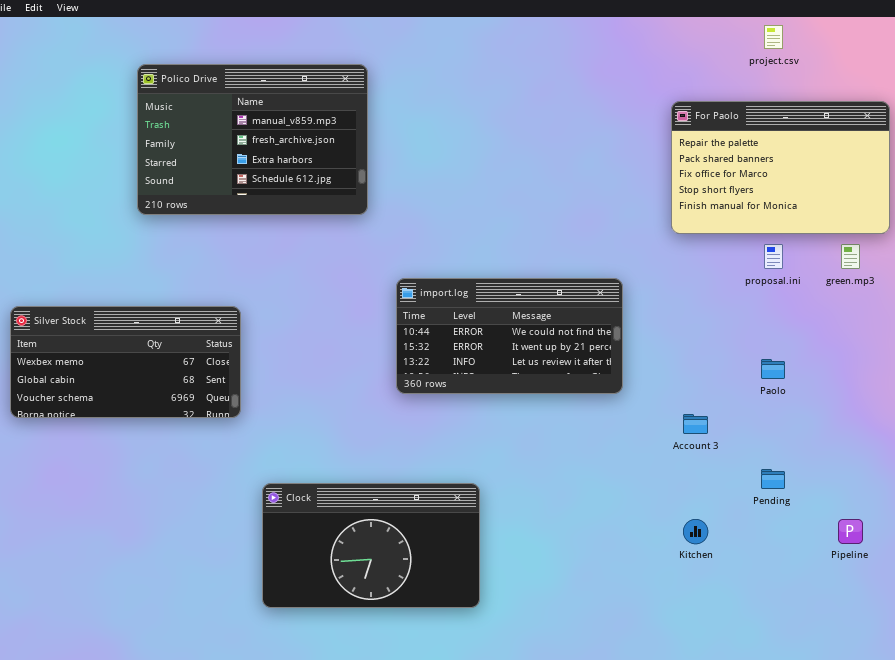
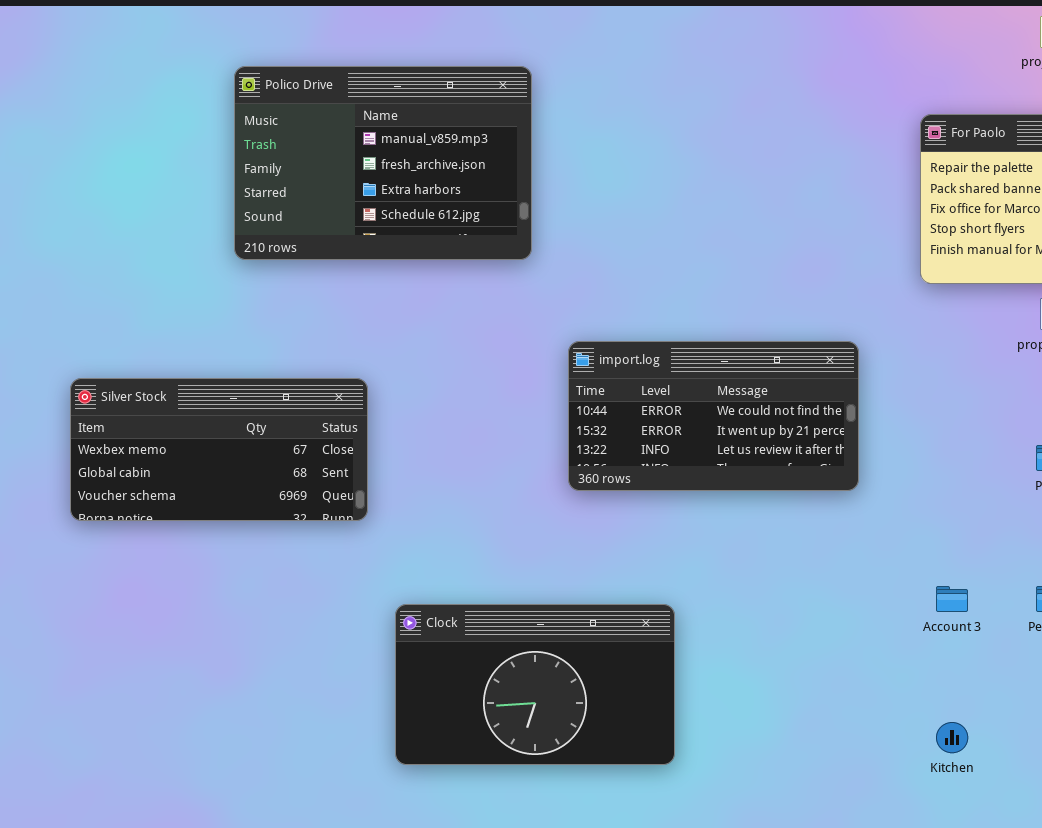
Account 3: [683,414,708,434] -> [936,586,968,612], moved
Kitchen: [683,519,708,544] -> [936,722,968,753], moved

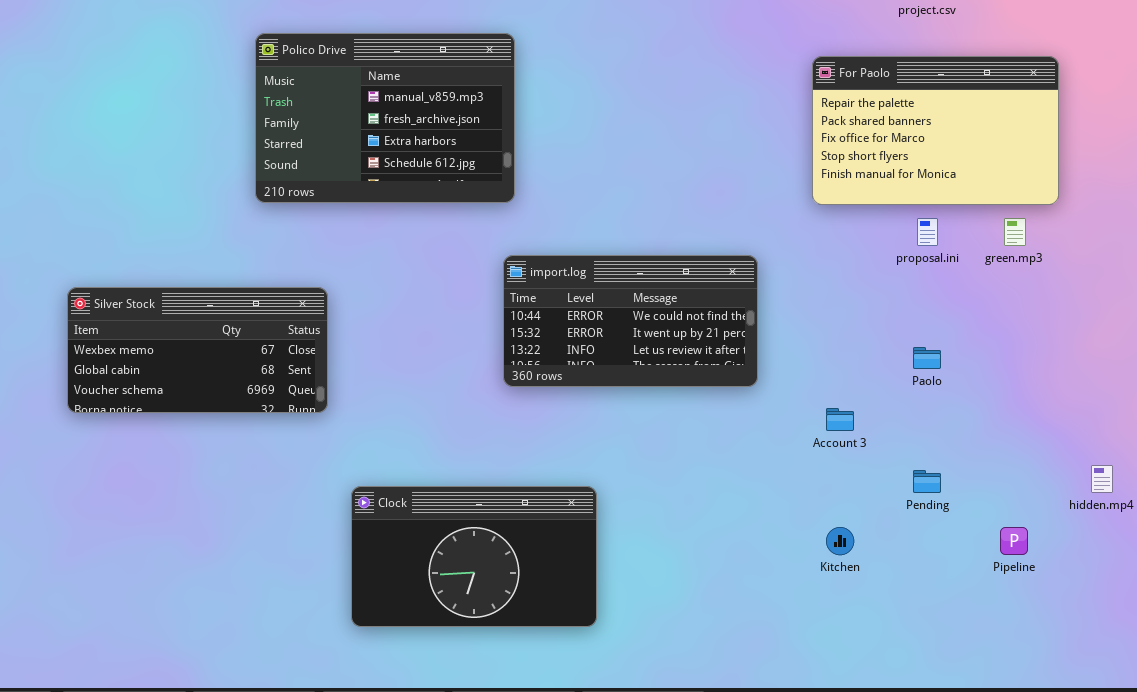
Polico Drive: [234,66,532,260] -> [255,33,515,203], moved
Account 3: [936,586,968,612] -> [826,408,854,431], moved
Kitchen: [936,722,968,753] -> [826,527,854,555], moved

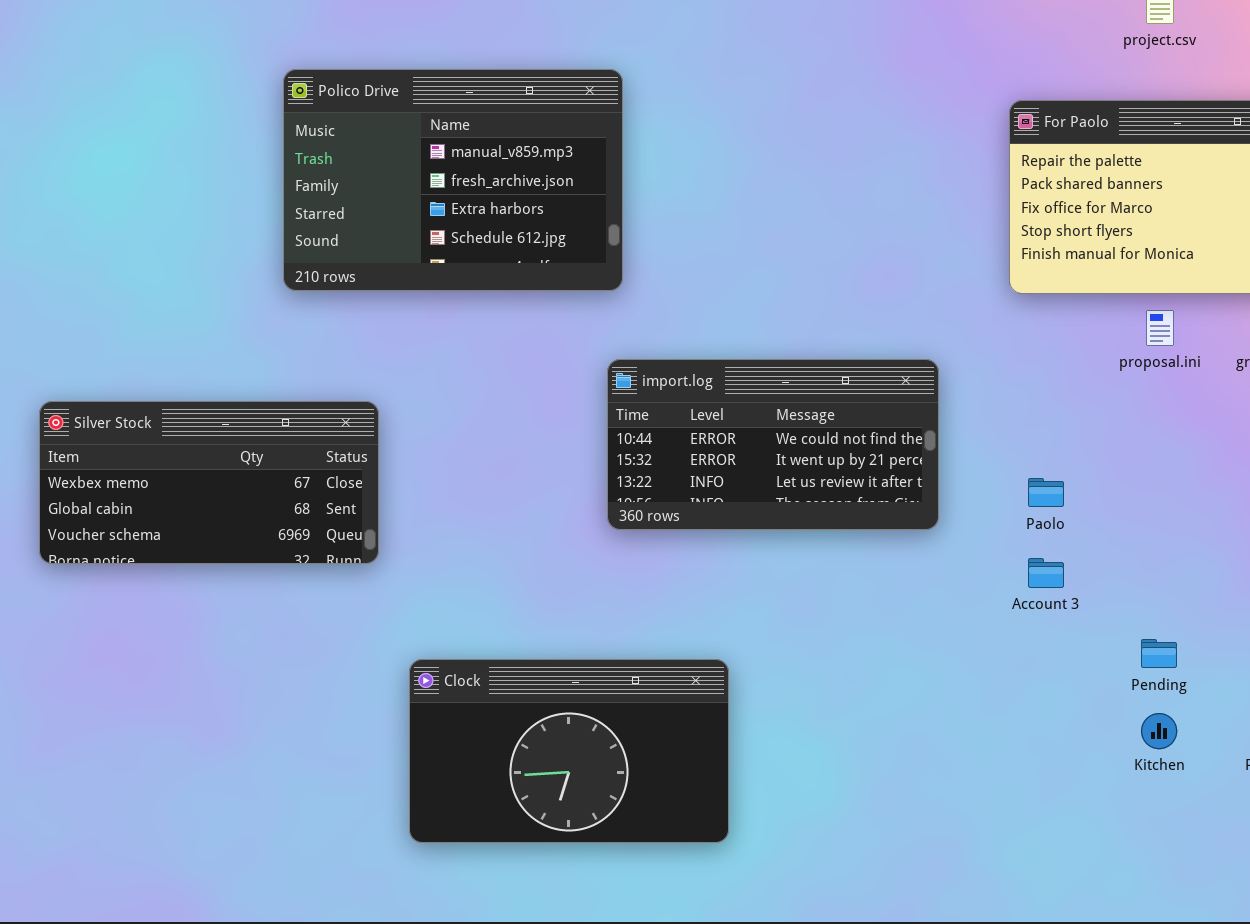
Paolo: [913,347,941,369] -> [1028,478,1064,507], moved
Kitchen: [826,527,854,555] -> [1141,713,1177,749], moved

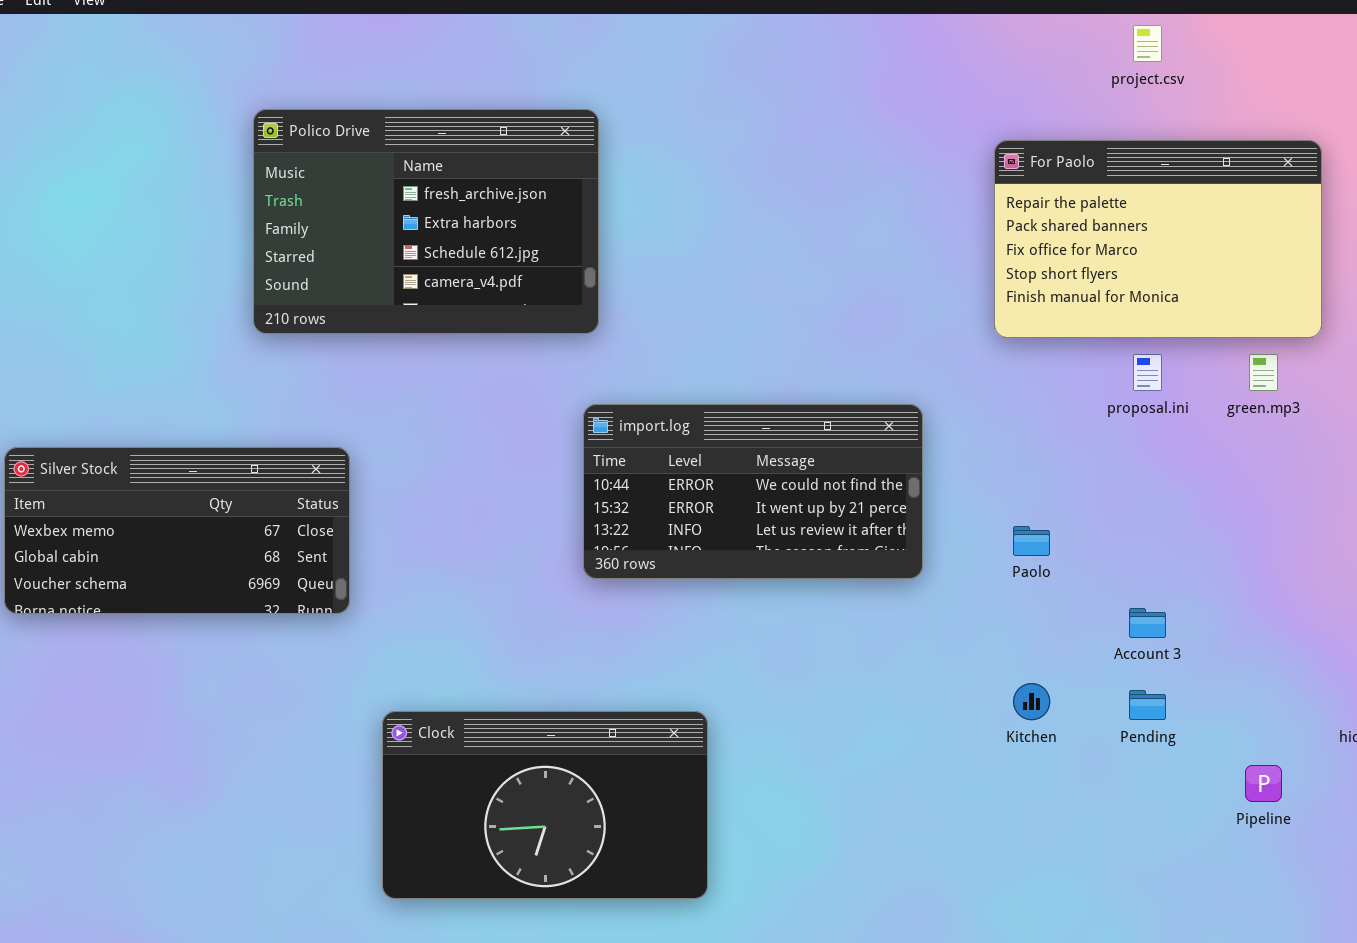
Polico Drive: [283,69,623,291] -> [253,109,599,334], scrolled down 1 row
Account 3: [1028,558,1064,588] -> [1129,608,1166,638], moved
Kitchen: [1141,713,1177,749] -> [1013,683,1050,720], moved

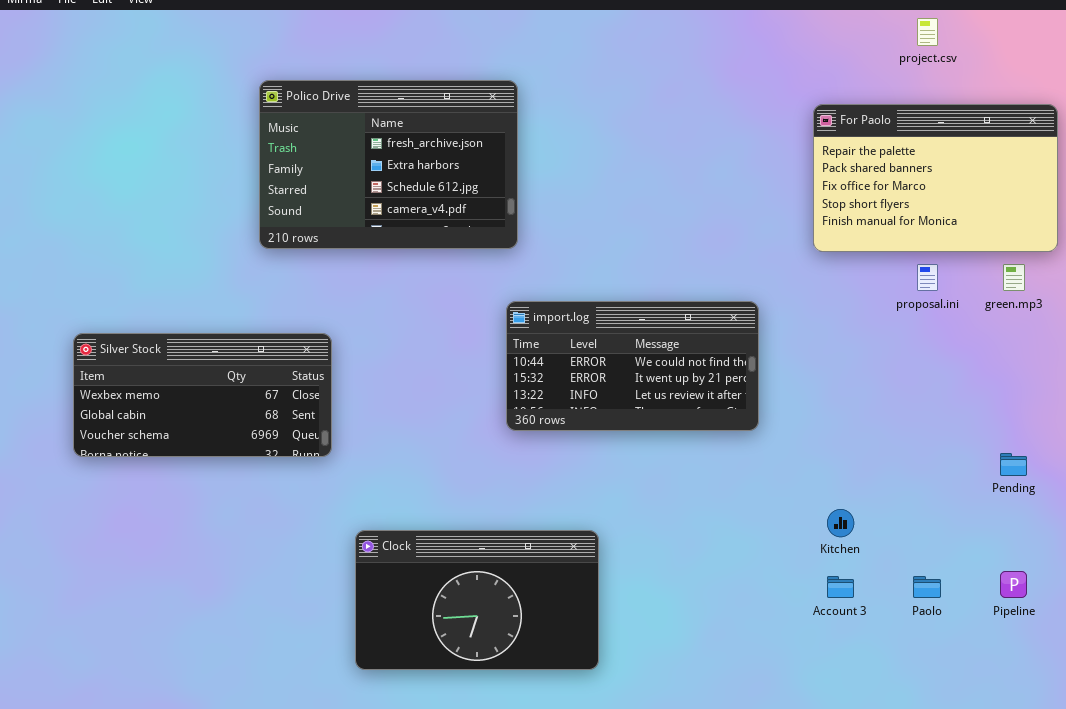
Paolo: [1013,526,1050,556] -> [913,576,941,598], moved
Account 3: [1129,608,1166,638] -> [827,576,854,598], moved
Pending: [1129,690,1166,720] -> [1000,453,1027,476], moved

